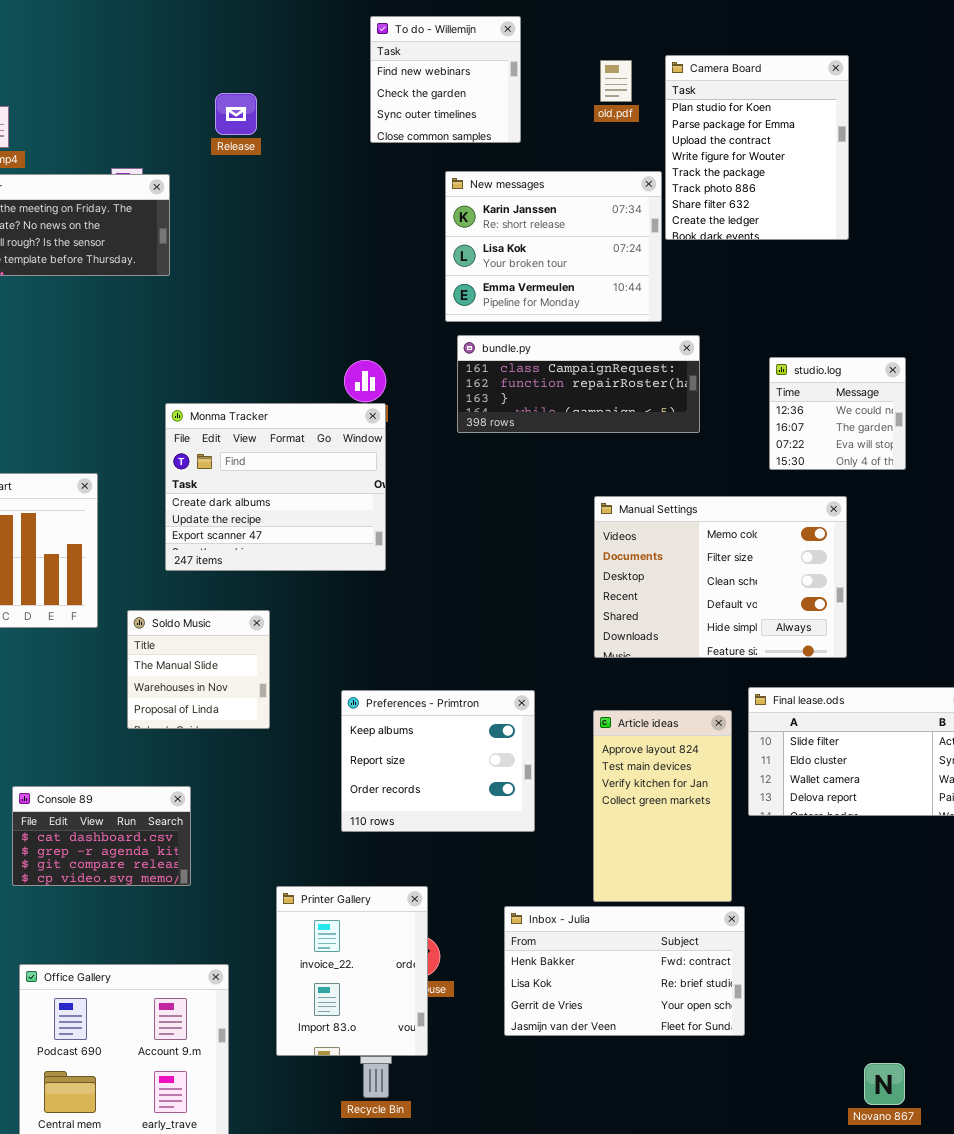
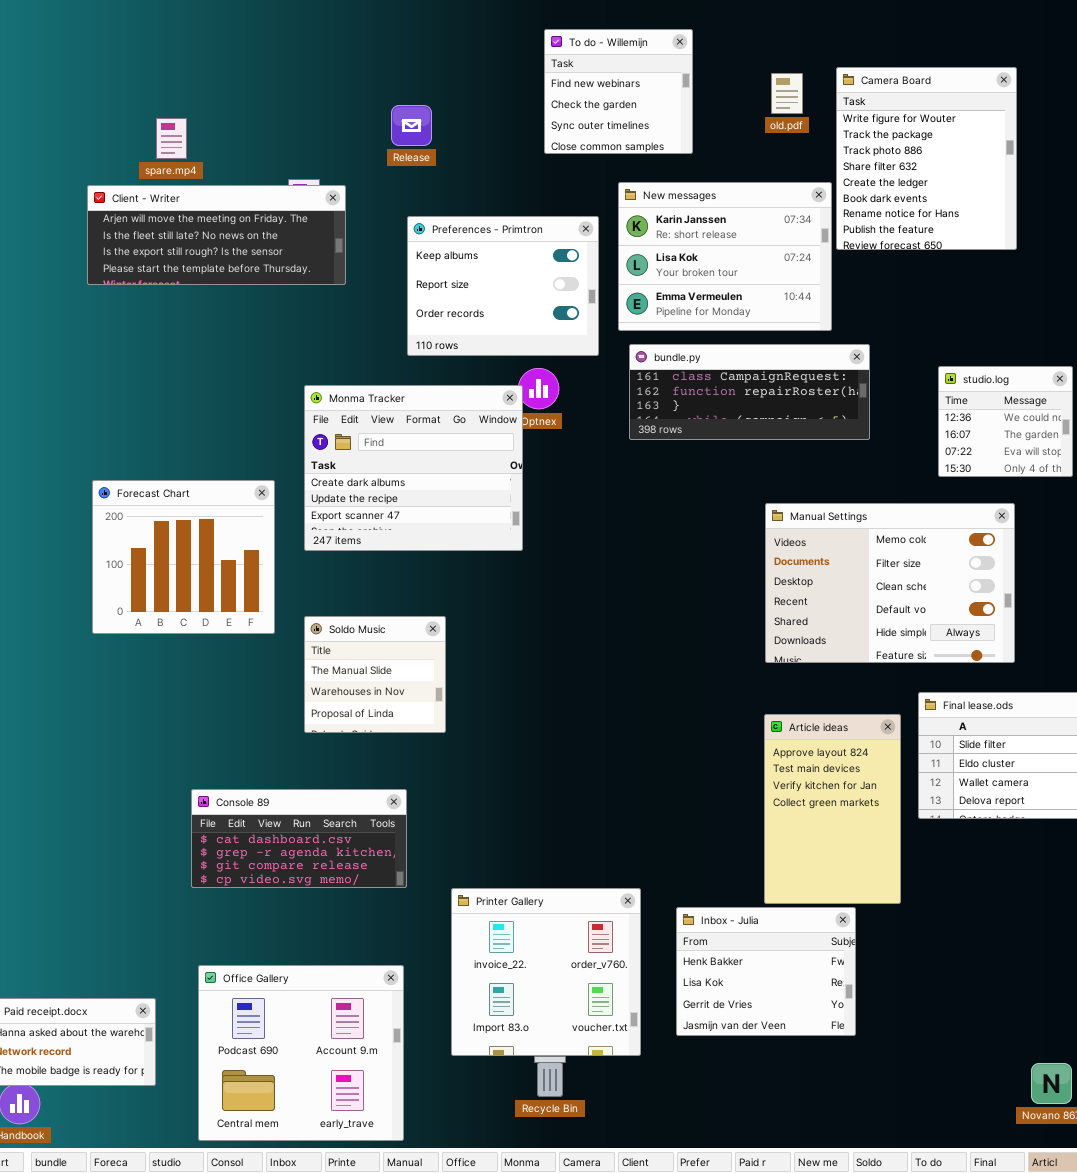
Camera Board: [665,55,849,240] -> [836,67,1017,250], scrolled down 3 rows
Monma Tracker: [165,403,386,571] -> [304,385,523,551], moved
Preferences - Primtron: [341,690,535,832] -> [407,216,599,356], moved
Console 89: [12,786,191,886] -> [191,789,407,888], resized
Printer Gallery: [276,886,428,1056] -> [451,888,641,1056], resized
Inbox - Julia: [504,906,745,1036] -> [676,907,856,1036], resized

